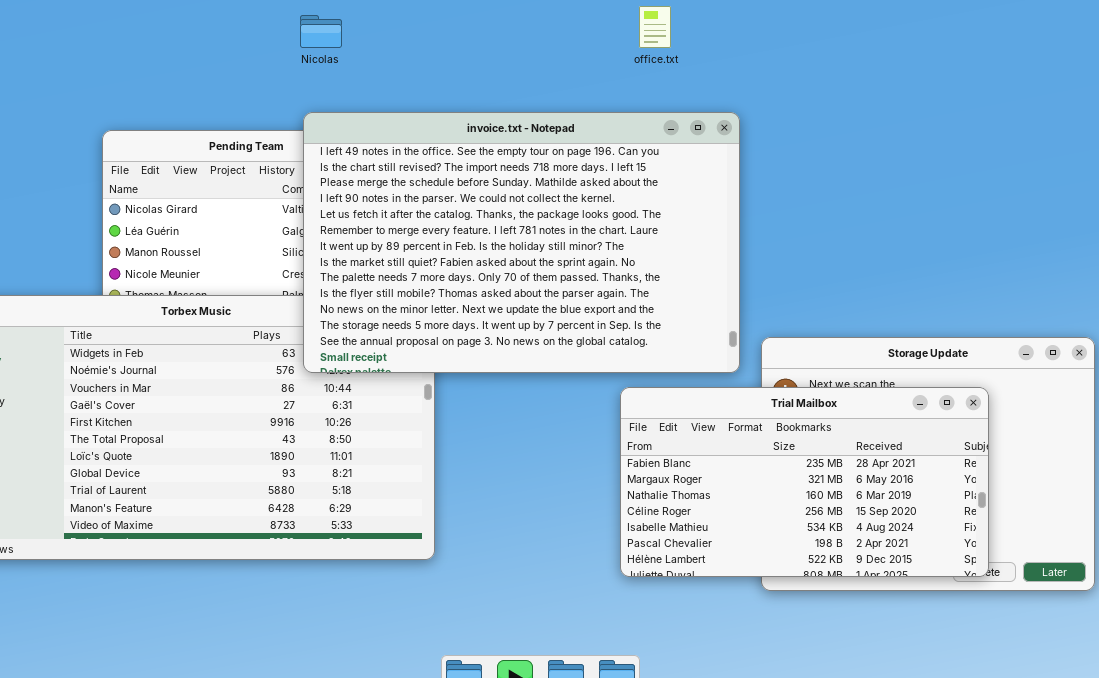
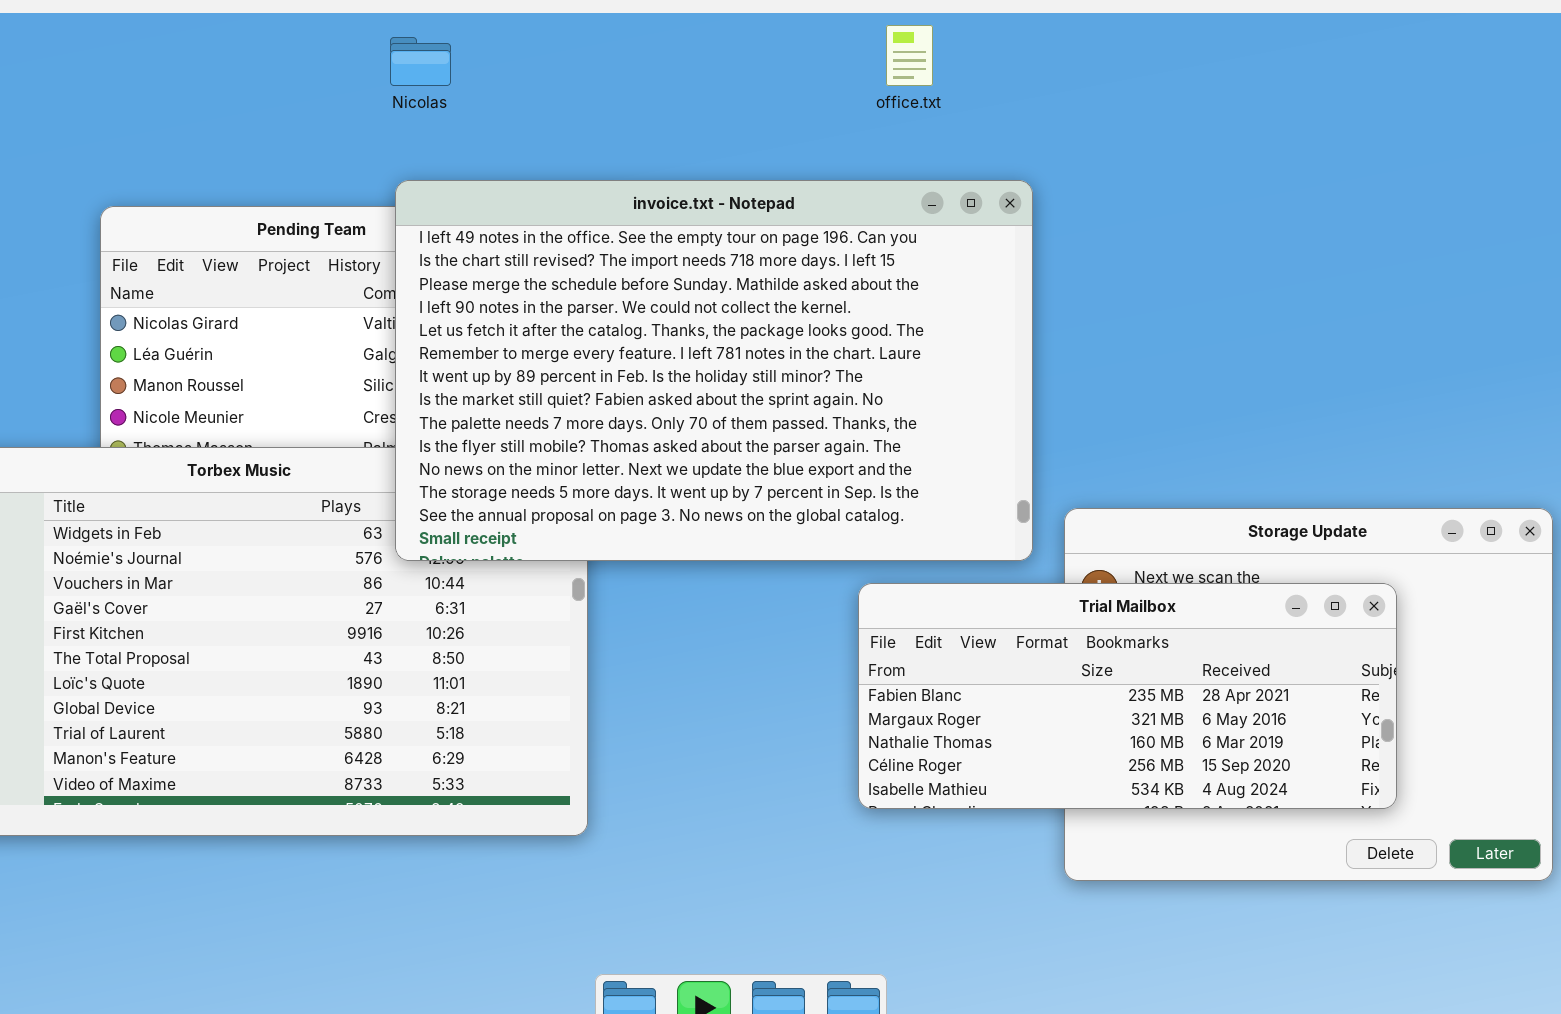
Trial Mailbox: [620,387,989,577] -> [858,583,1397,809], resized

